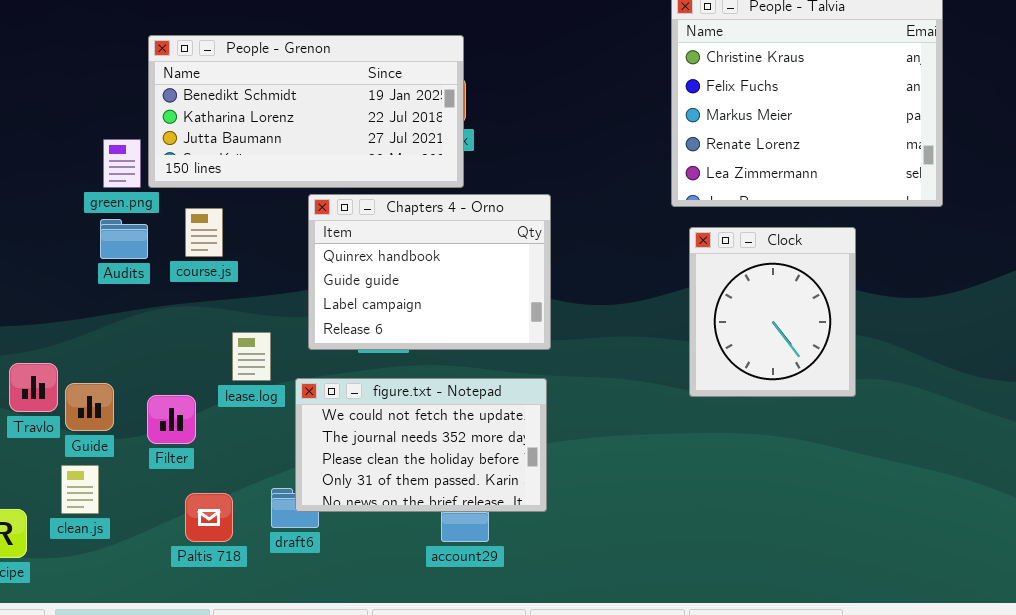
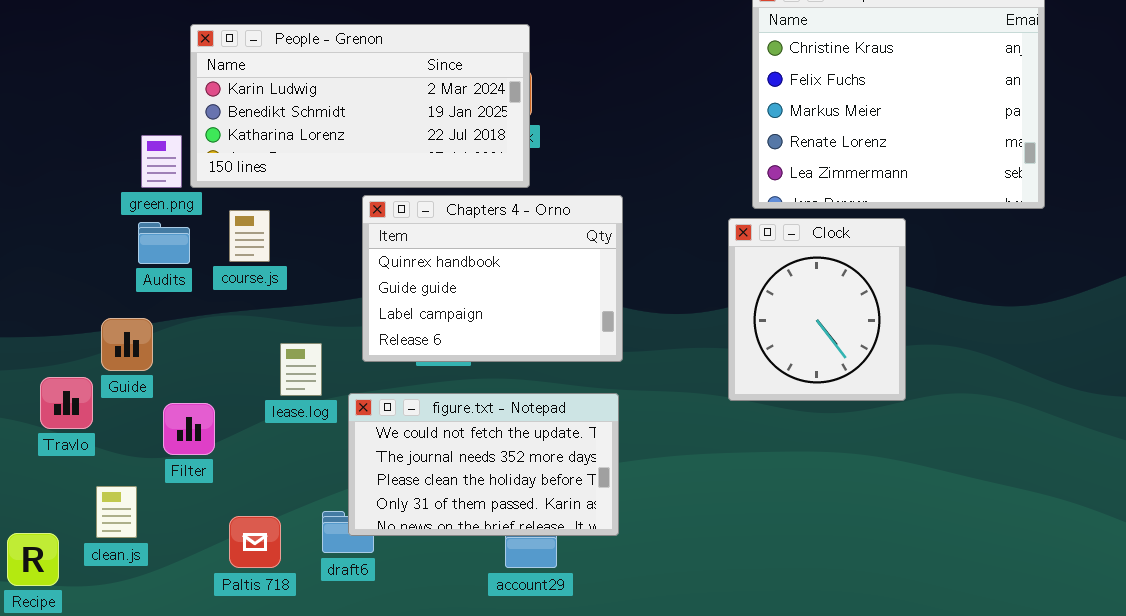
People - Grenon: [148,35,464,188] -> [190,24,530,188], scrolled up 1 row
Clock: [689,227,856,397] -> [728,218,906,401], moved
Guide: [65,383,114,431] -> [101,318,153,371], moved
Filter: [147,395,196,444] -> [163,403,215,455], moved

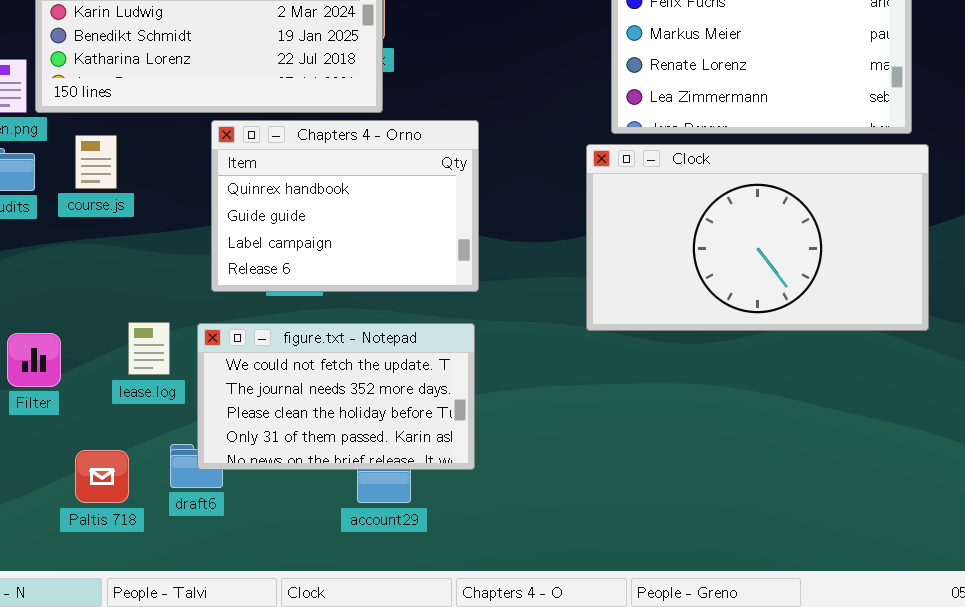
Clock: [728,218,906,401] -> [586,144,929,331], resized
lease.log: [280,343,322,396] -> [128,322,170,375], moved

